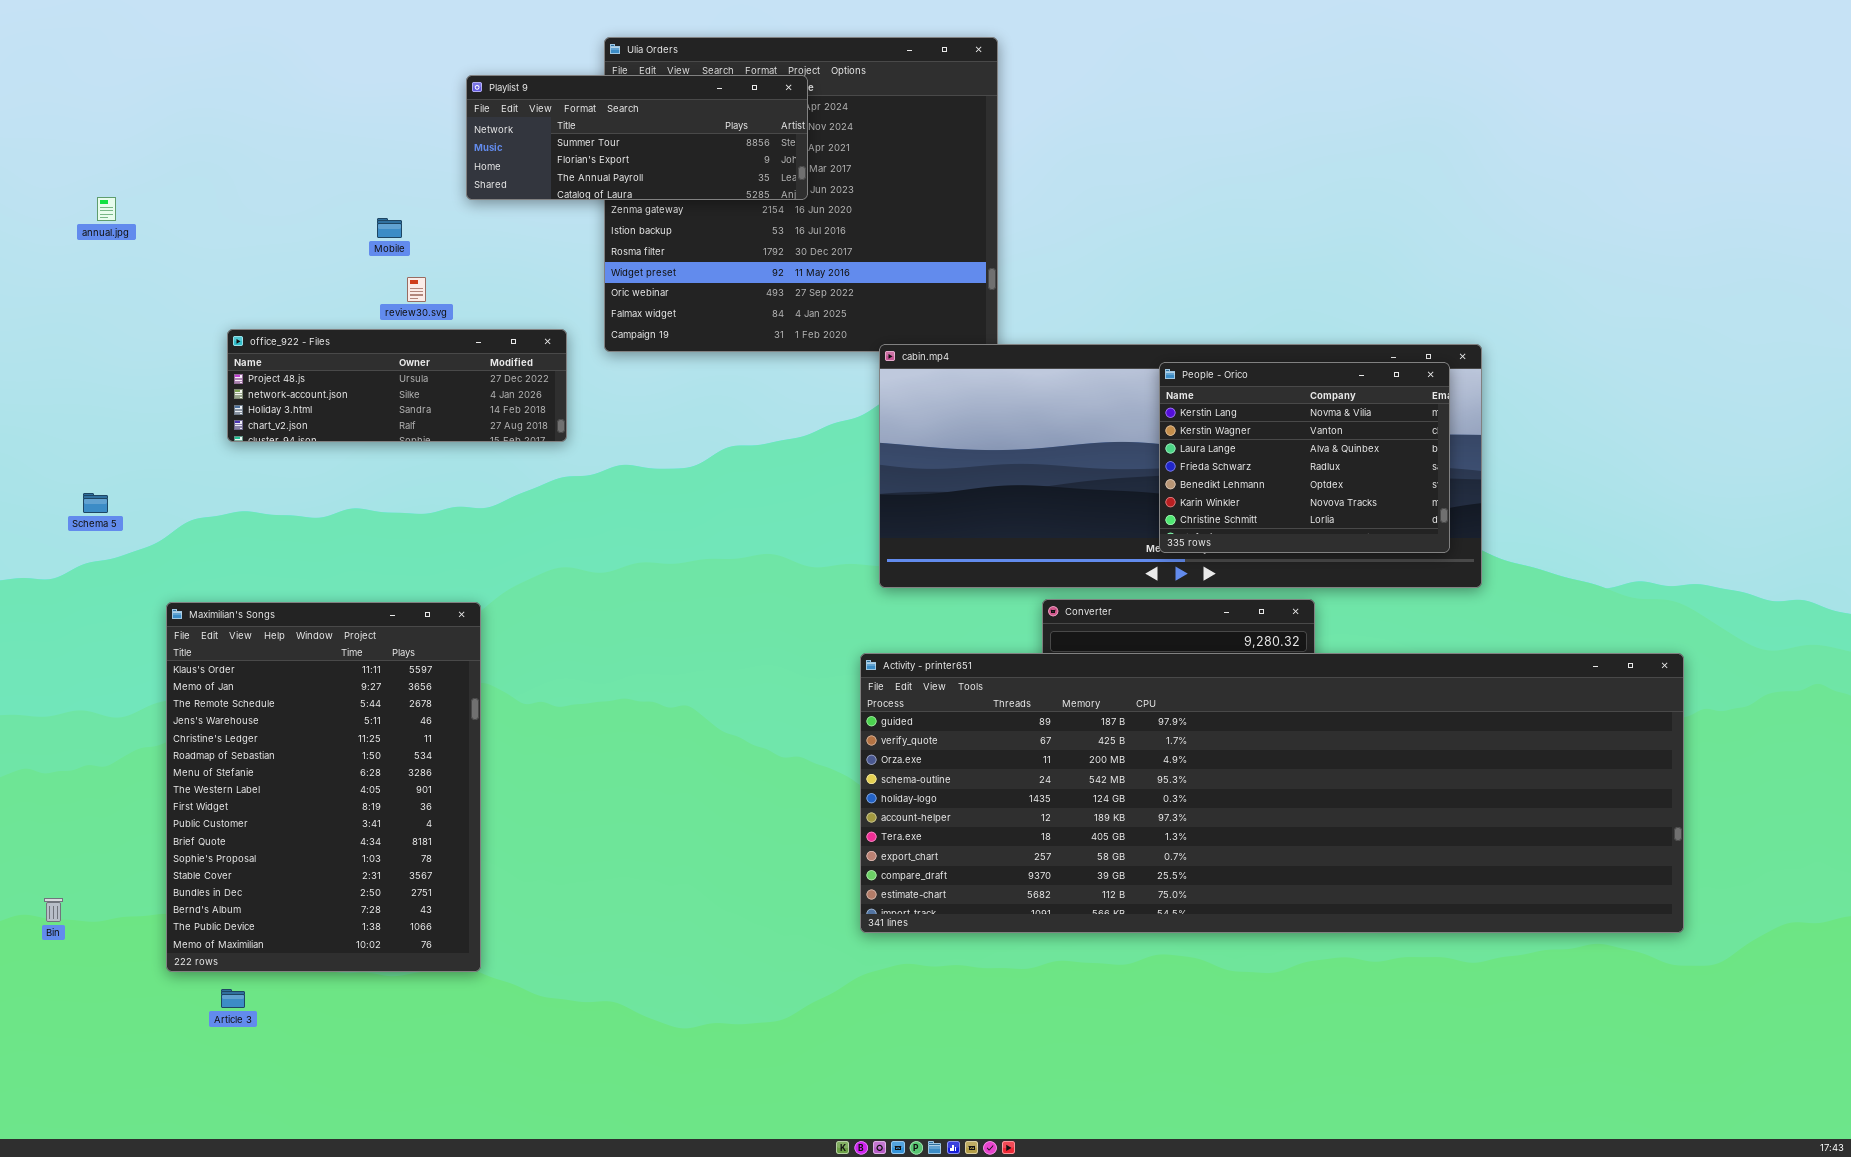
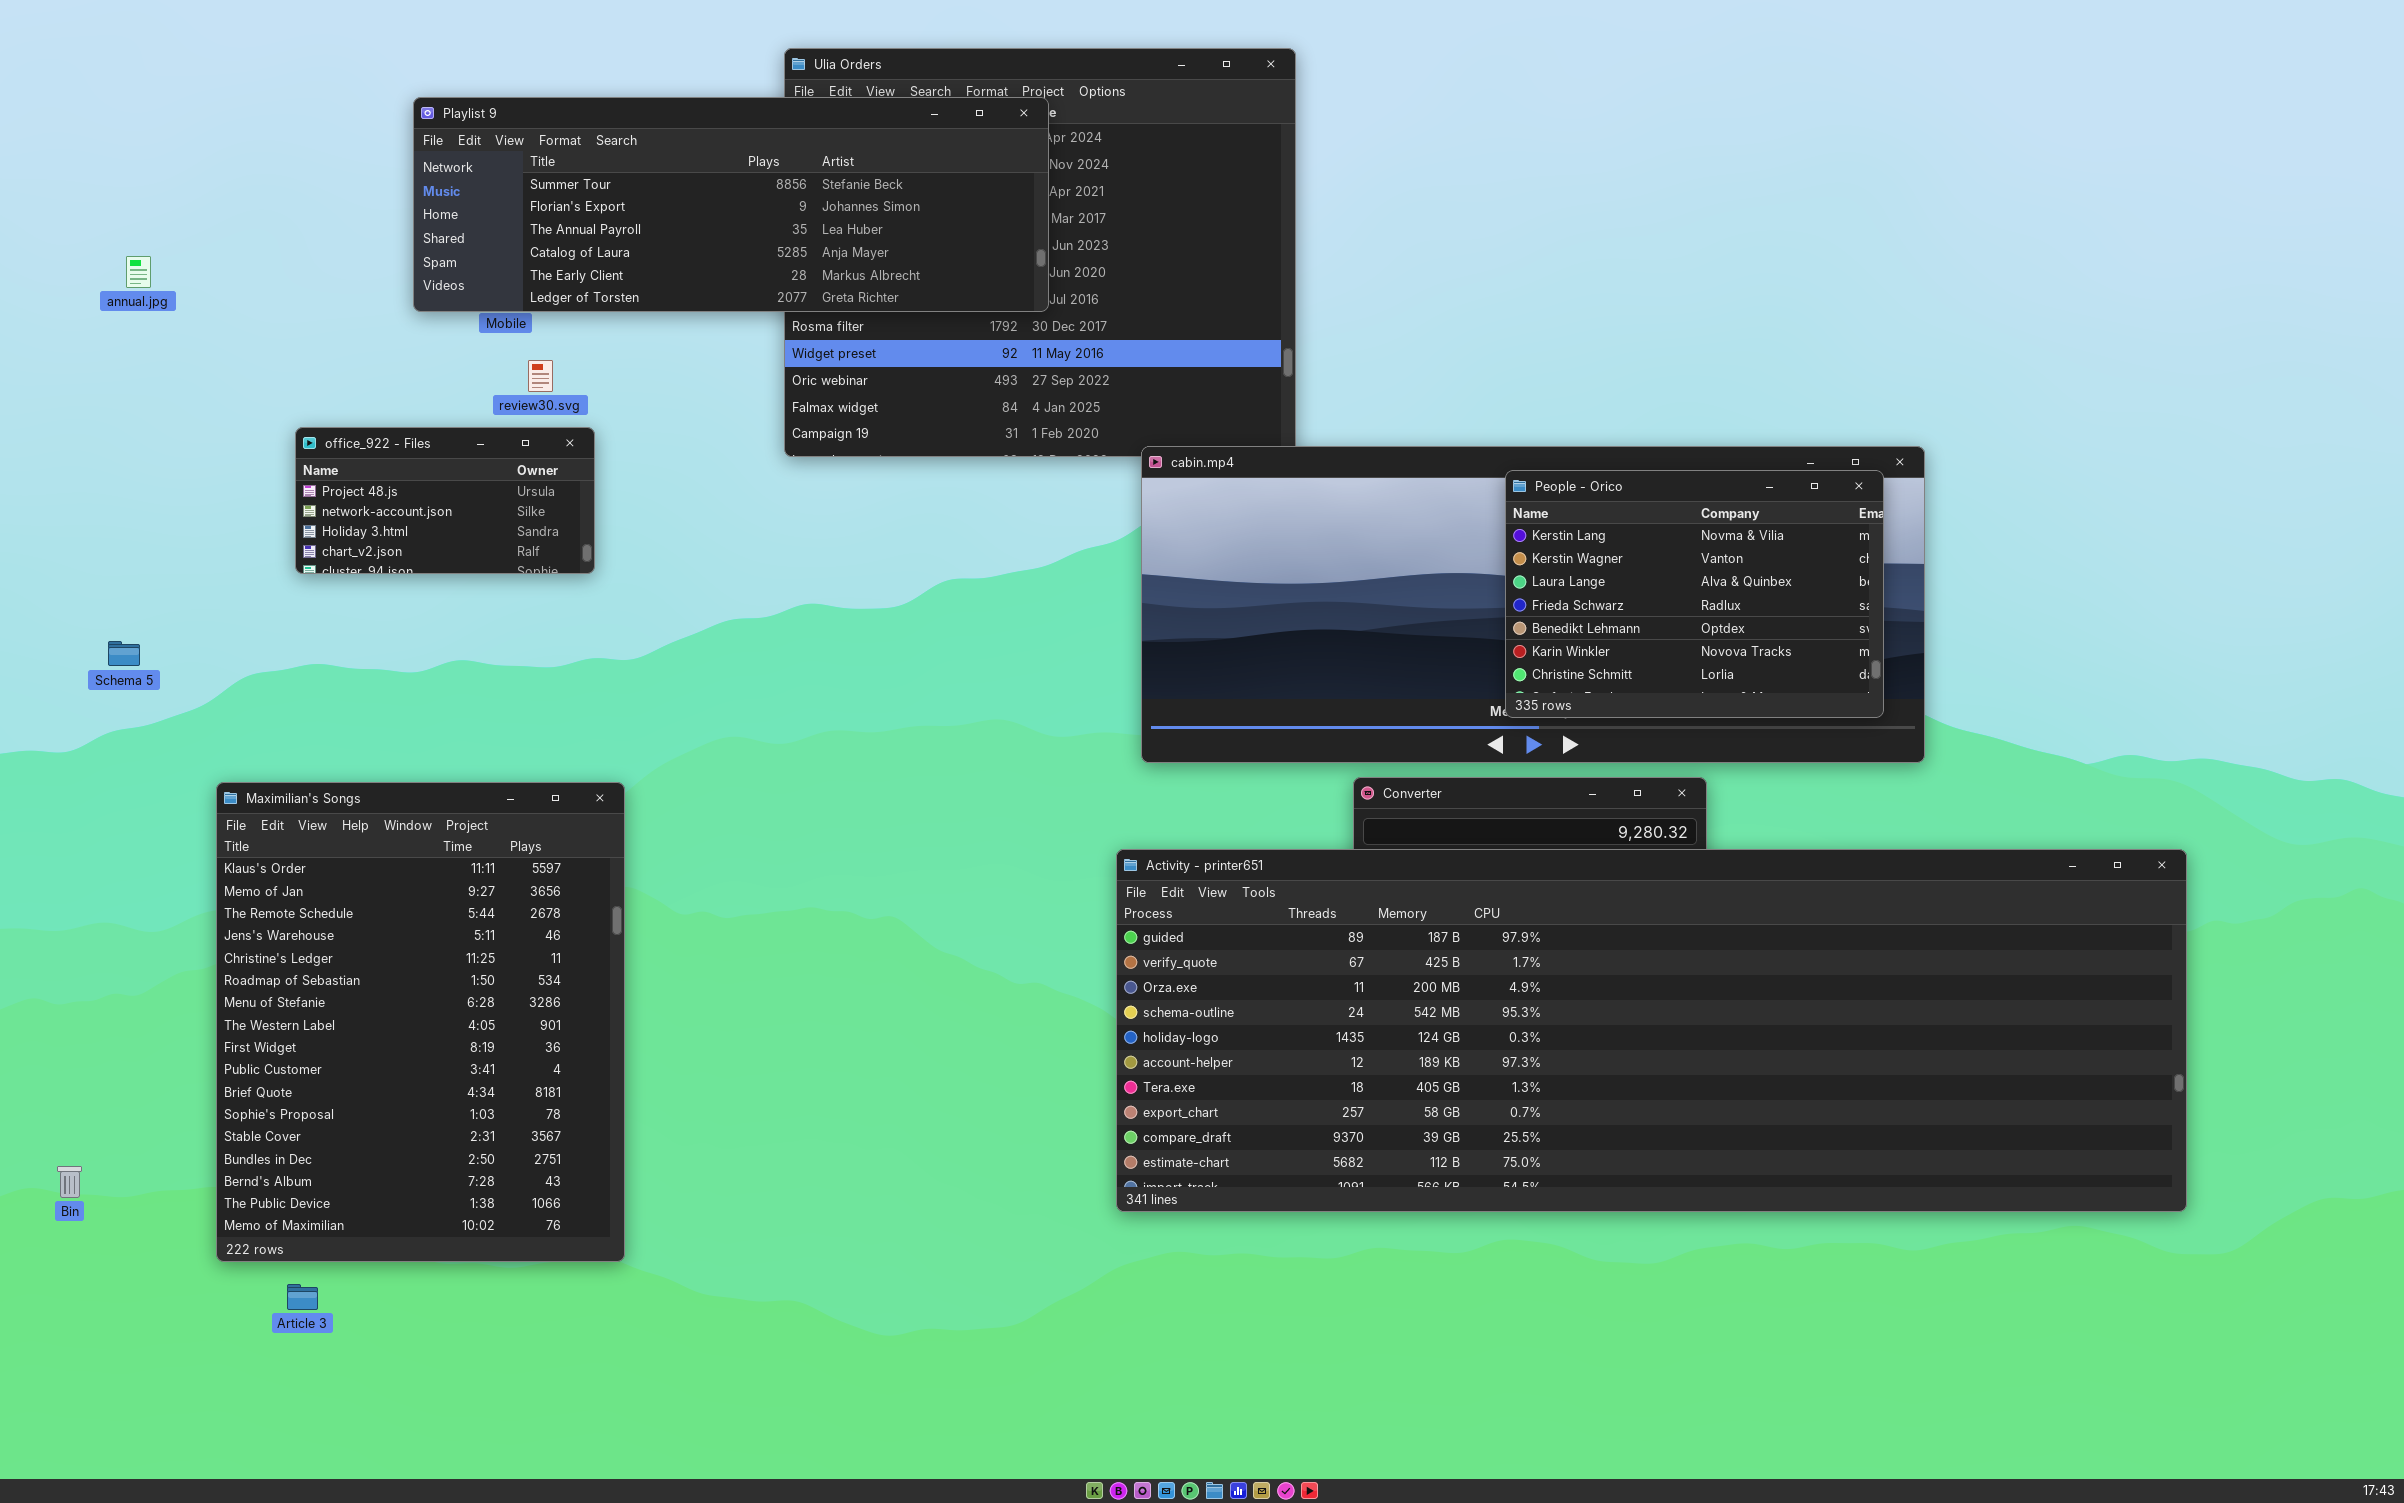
Playlist 9: [466,75,808,200] -> [413,97,1049,312], resized
office_922 - Files: [227,329,567,442] -> [295,427,595,574], resized

